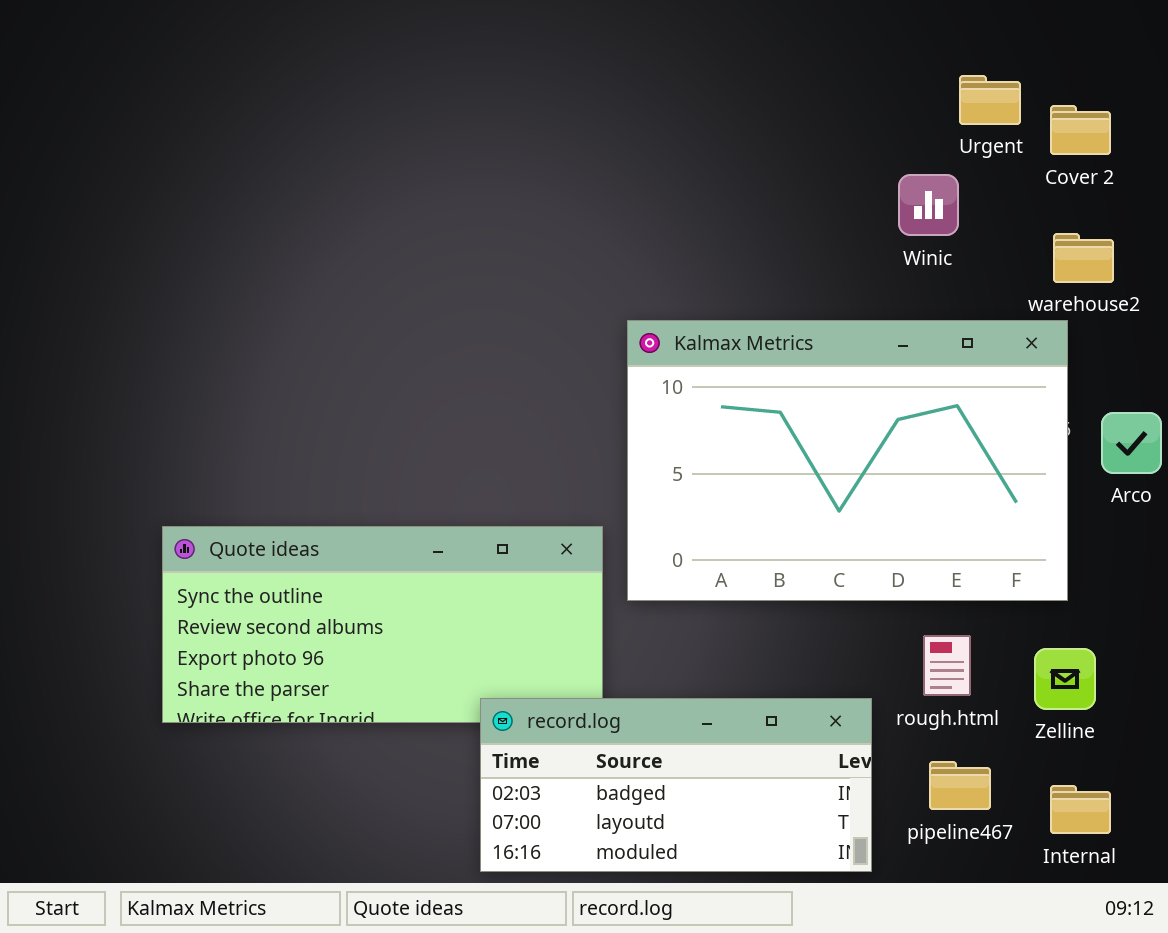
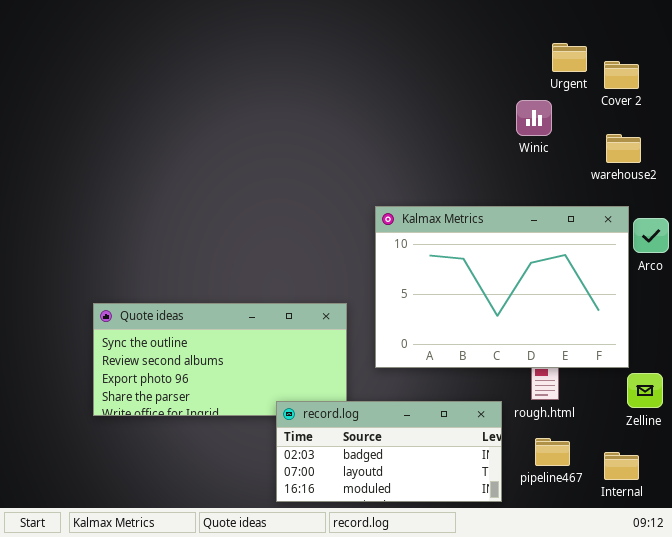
Kalmax Metrics: [627,320,1068,601] -> [375,206,629,368], moved
Arco: [1101,412,1162,474] -> [633,218,669,253], moved
Zelline: [1034,648,1096,710] -> [627,373,663,408], moved

